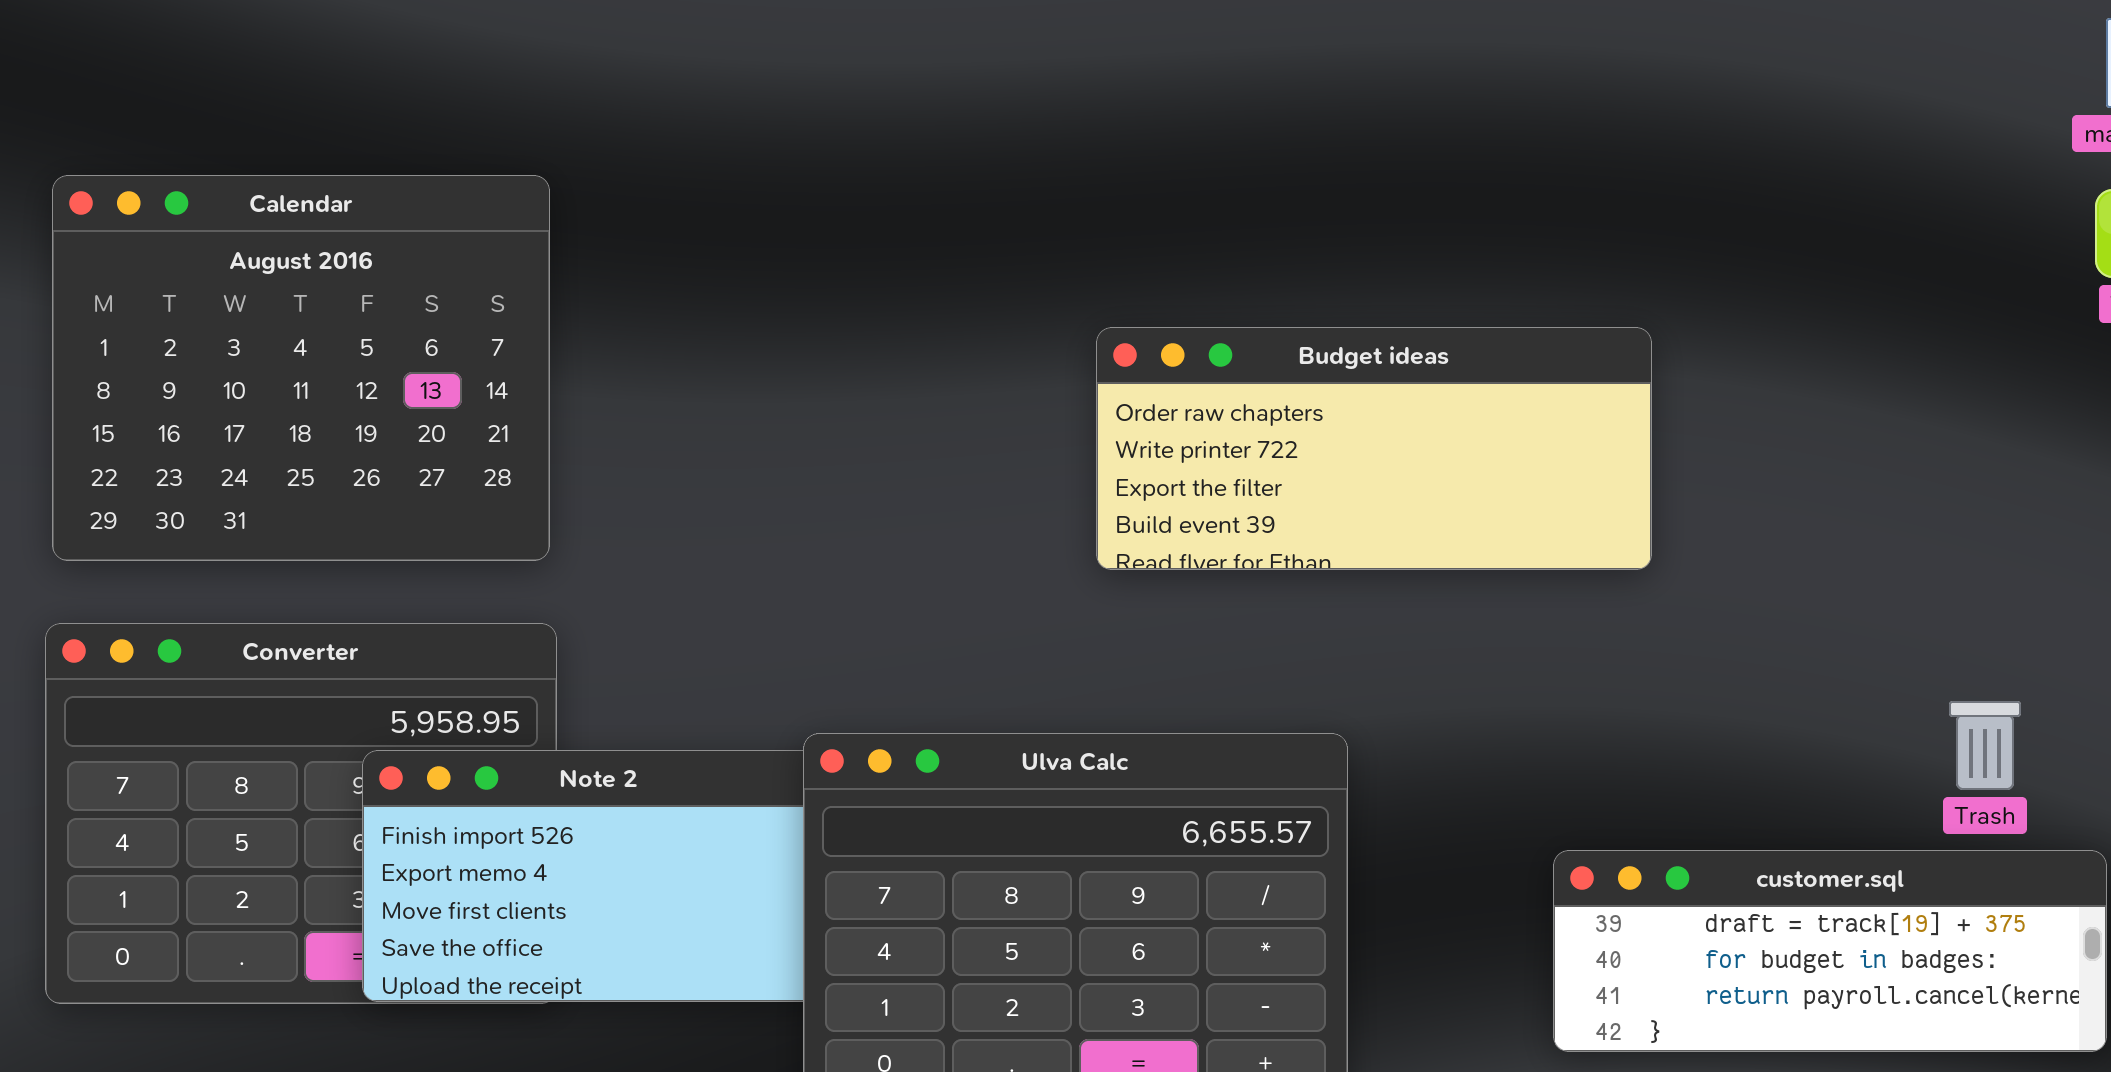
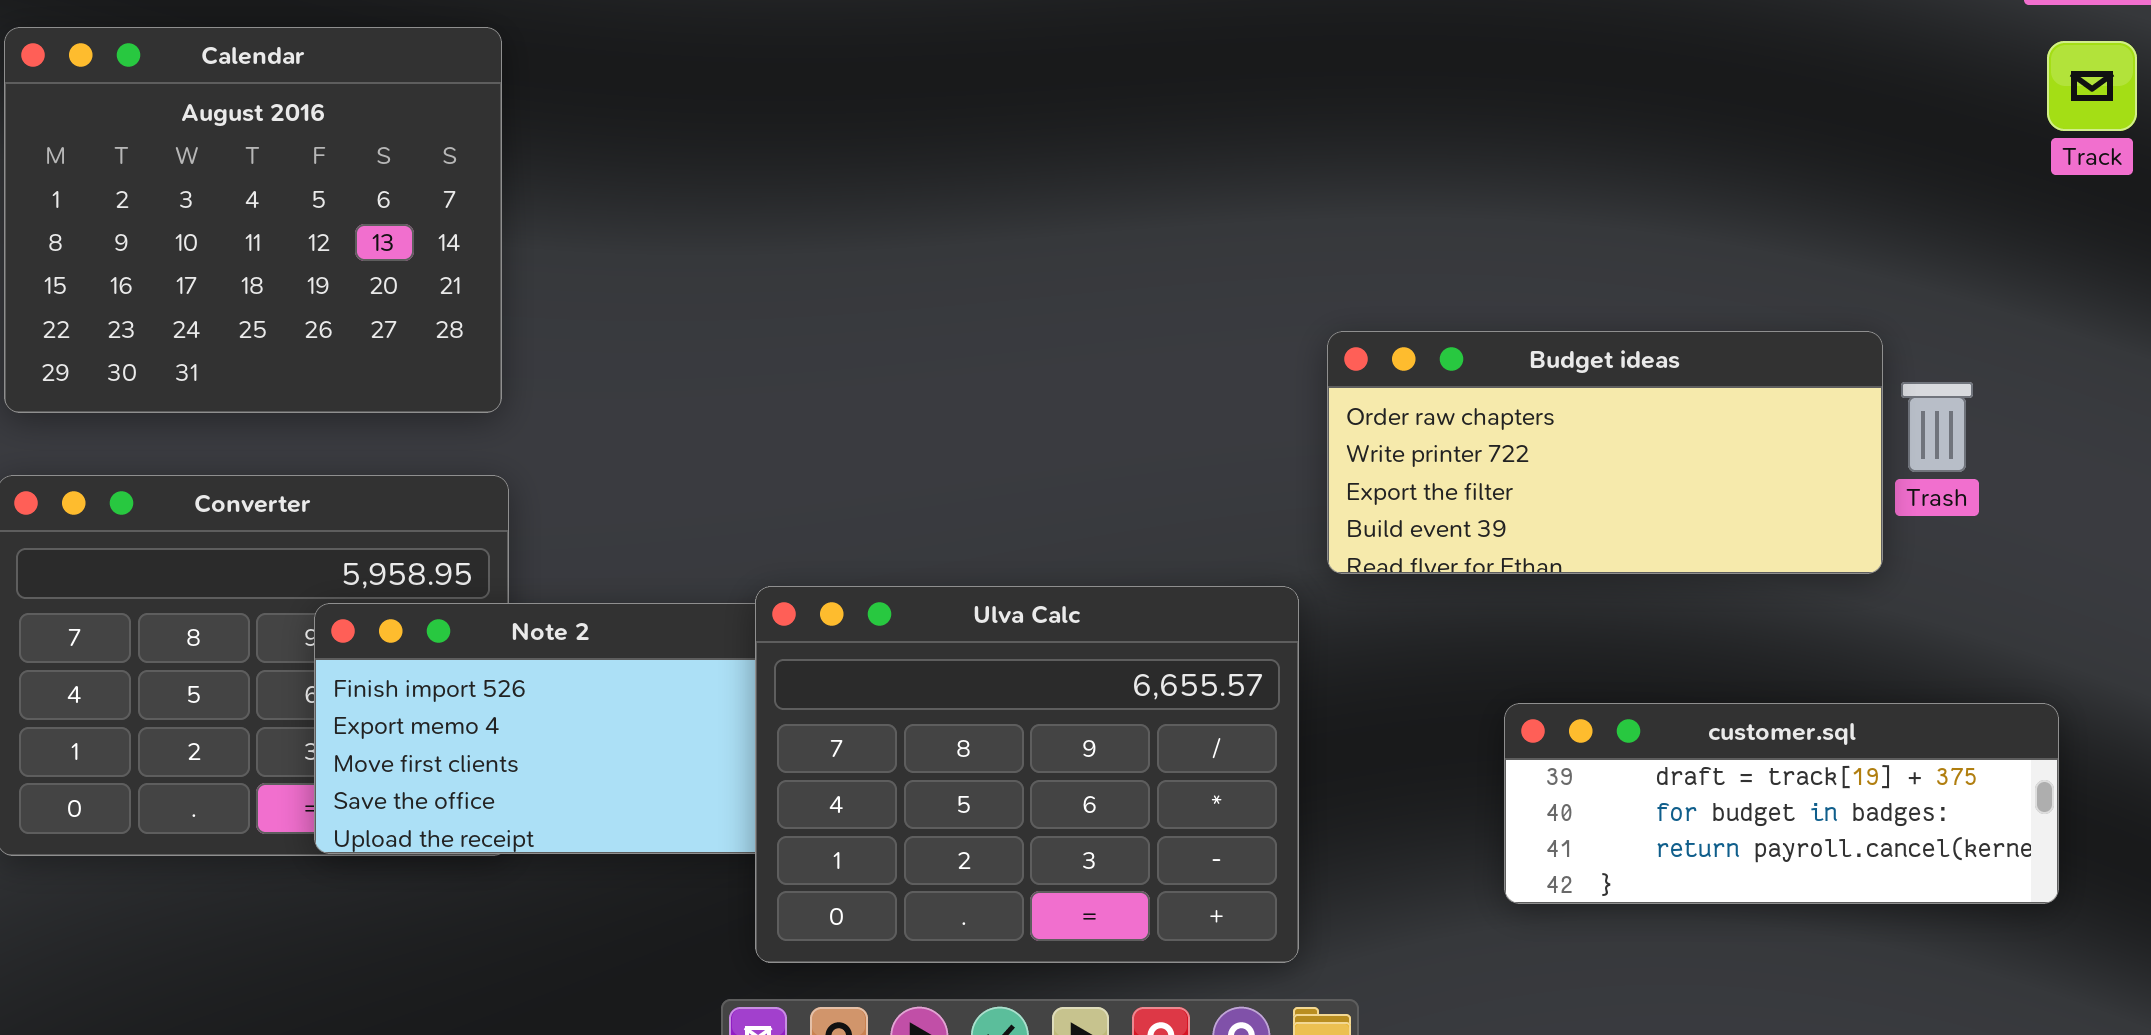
Budget ideas: [1096,327,1652,570] -> [1327,331,1883,574], moved
Trash: [1949,701,2021,790] -> [1901,382,1973,472], moved

